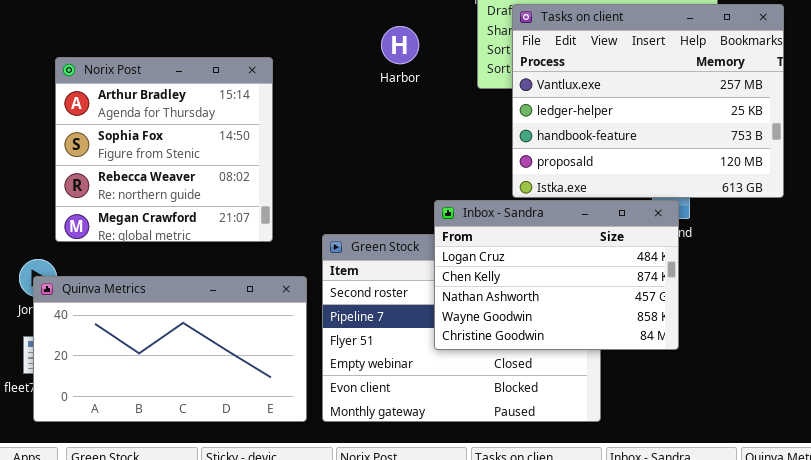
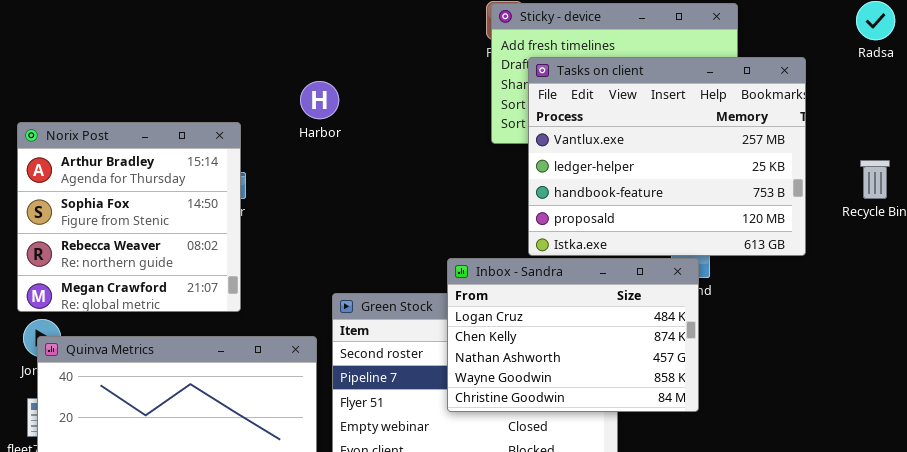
Harbor: [381,26,419,64] -> [300,81,339,119], moved
Norix Post: [55,57,273,242] -> [17,122,241,312], moved

